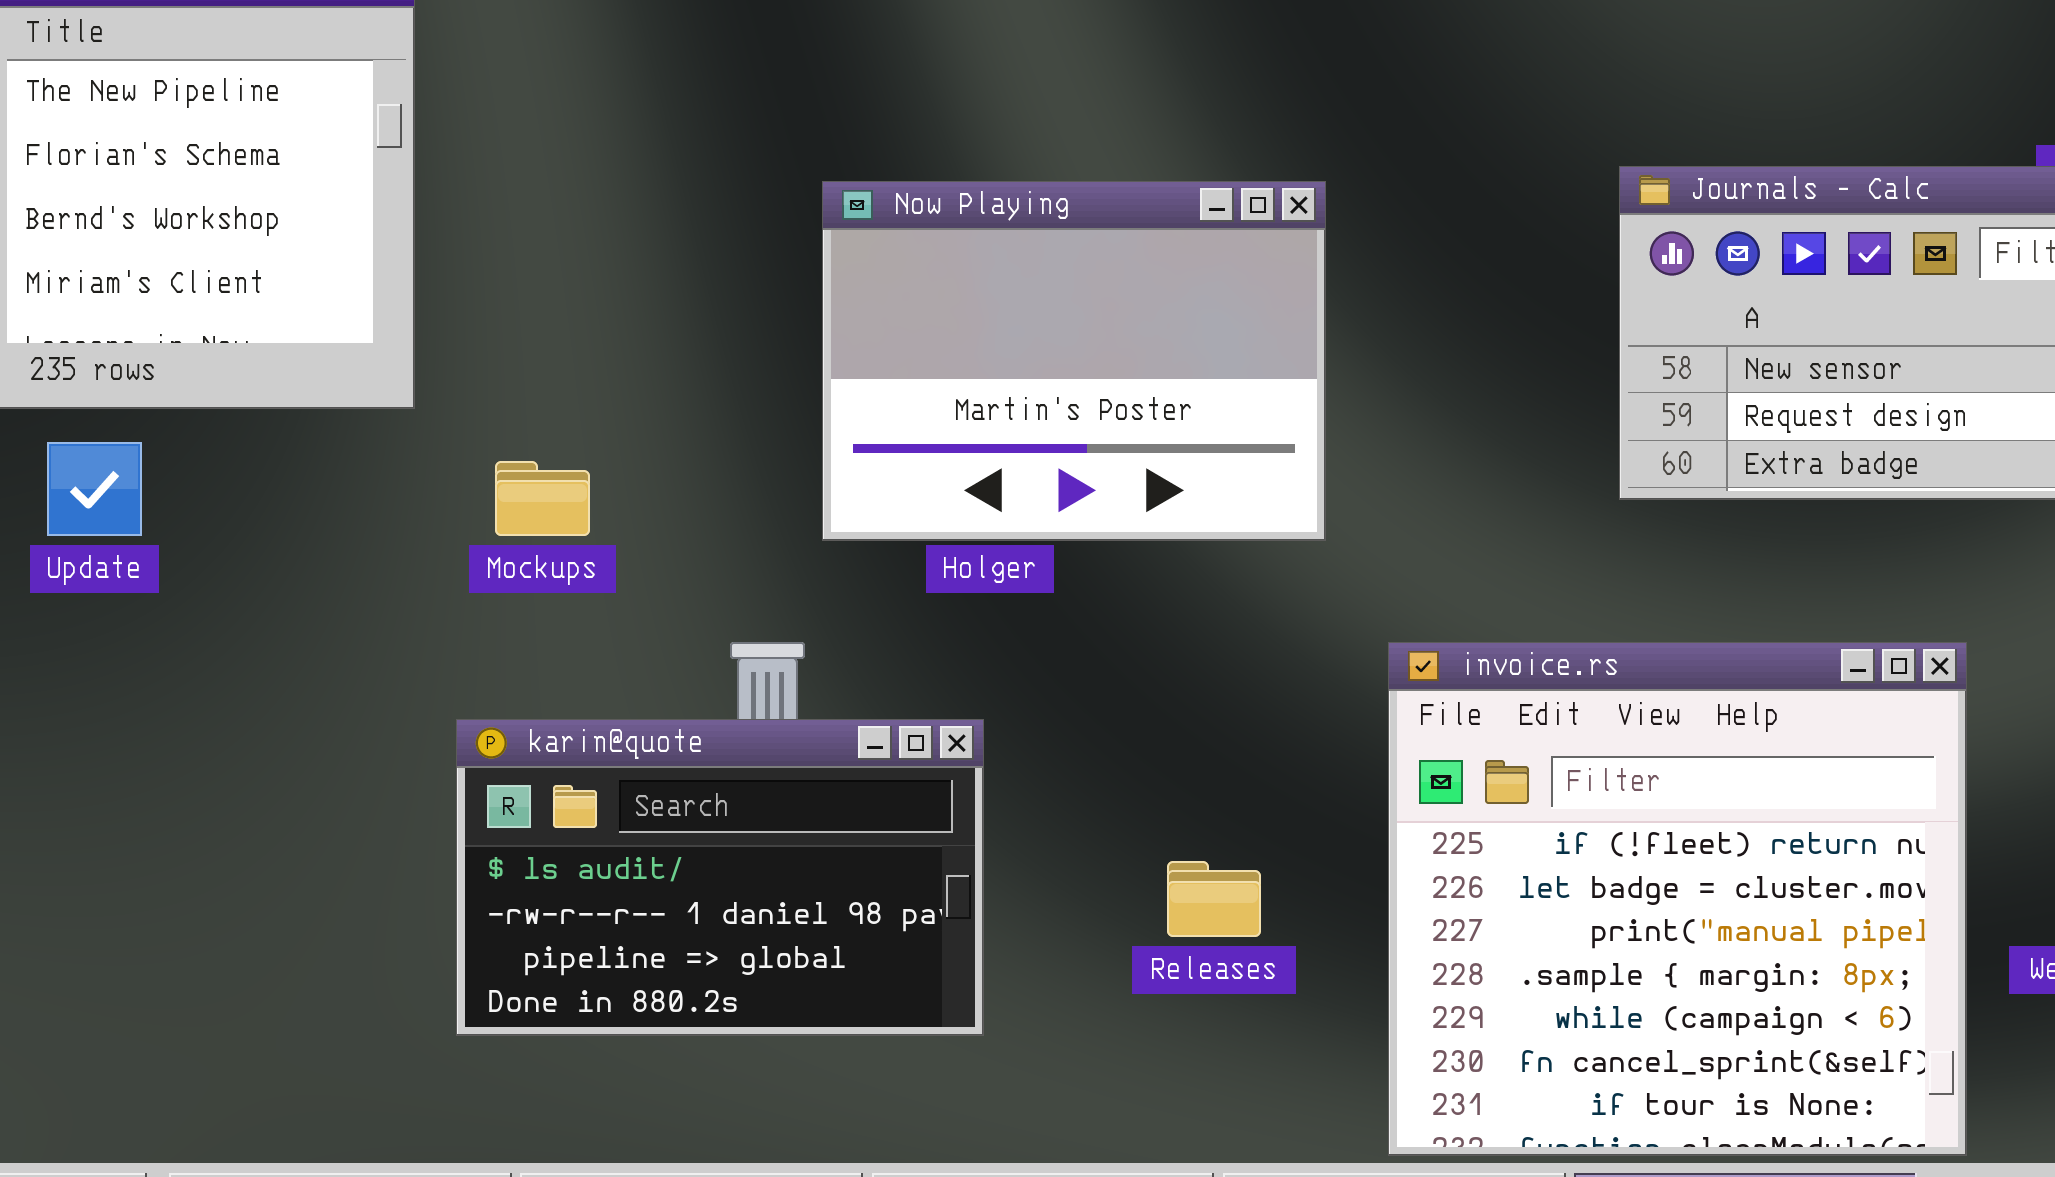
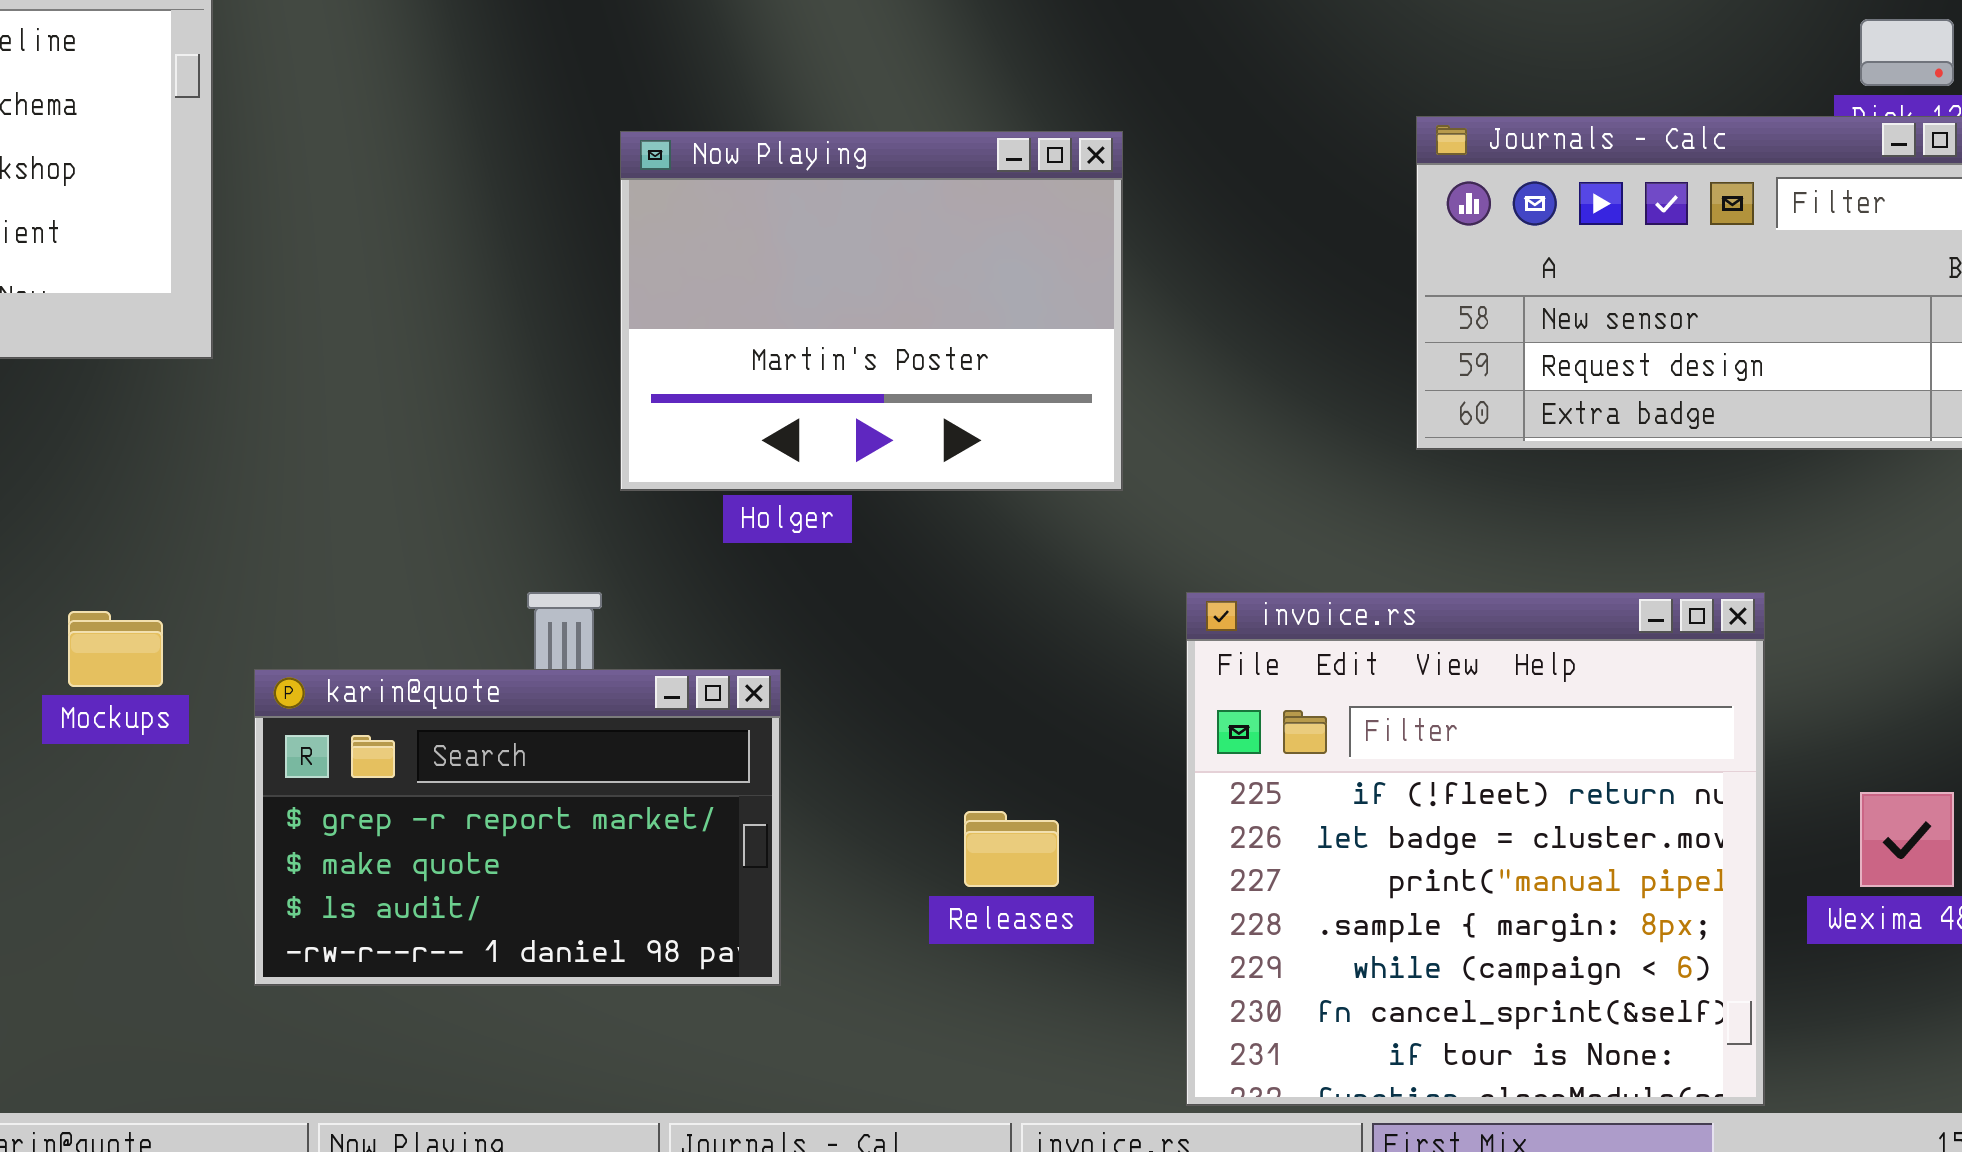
Mockups: [495,461,590,536] -> [68,611,163,687], moved
karin@quote: [456,719,984,1036] -> [254,669,781,986], scrolled up 2 rows

